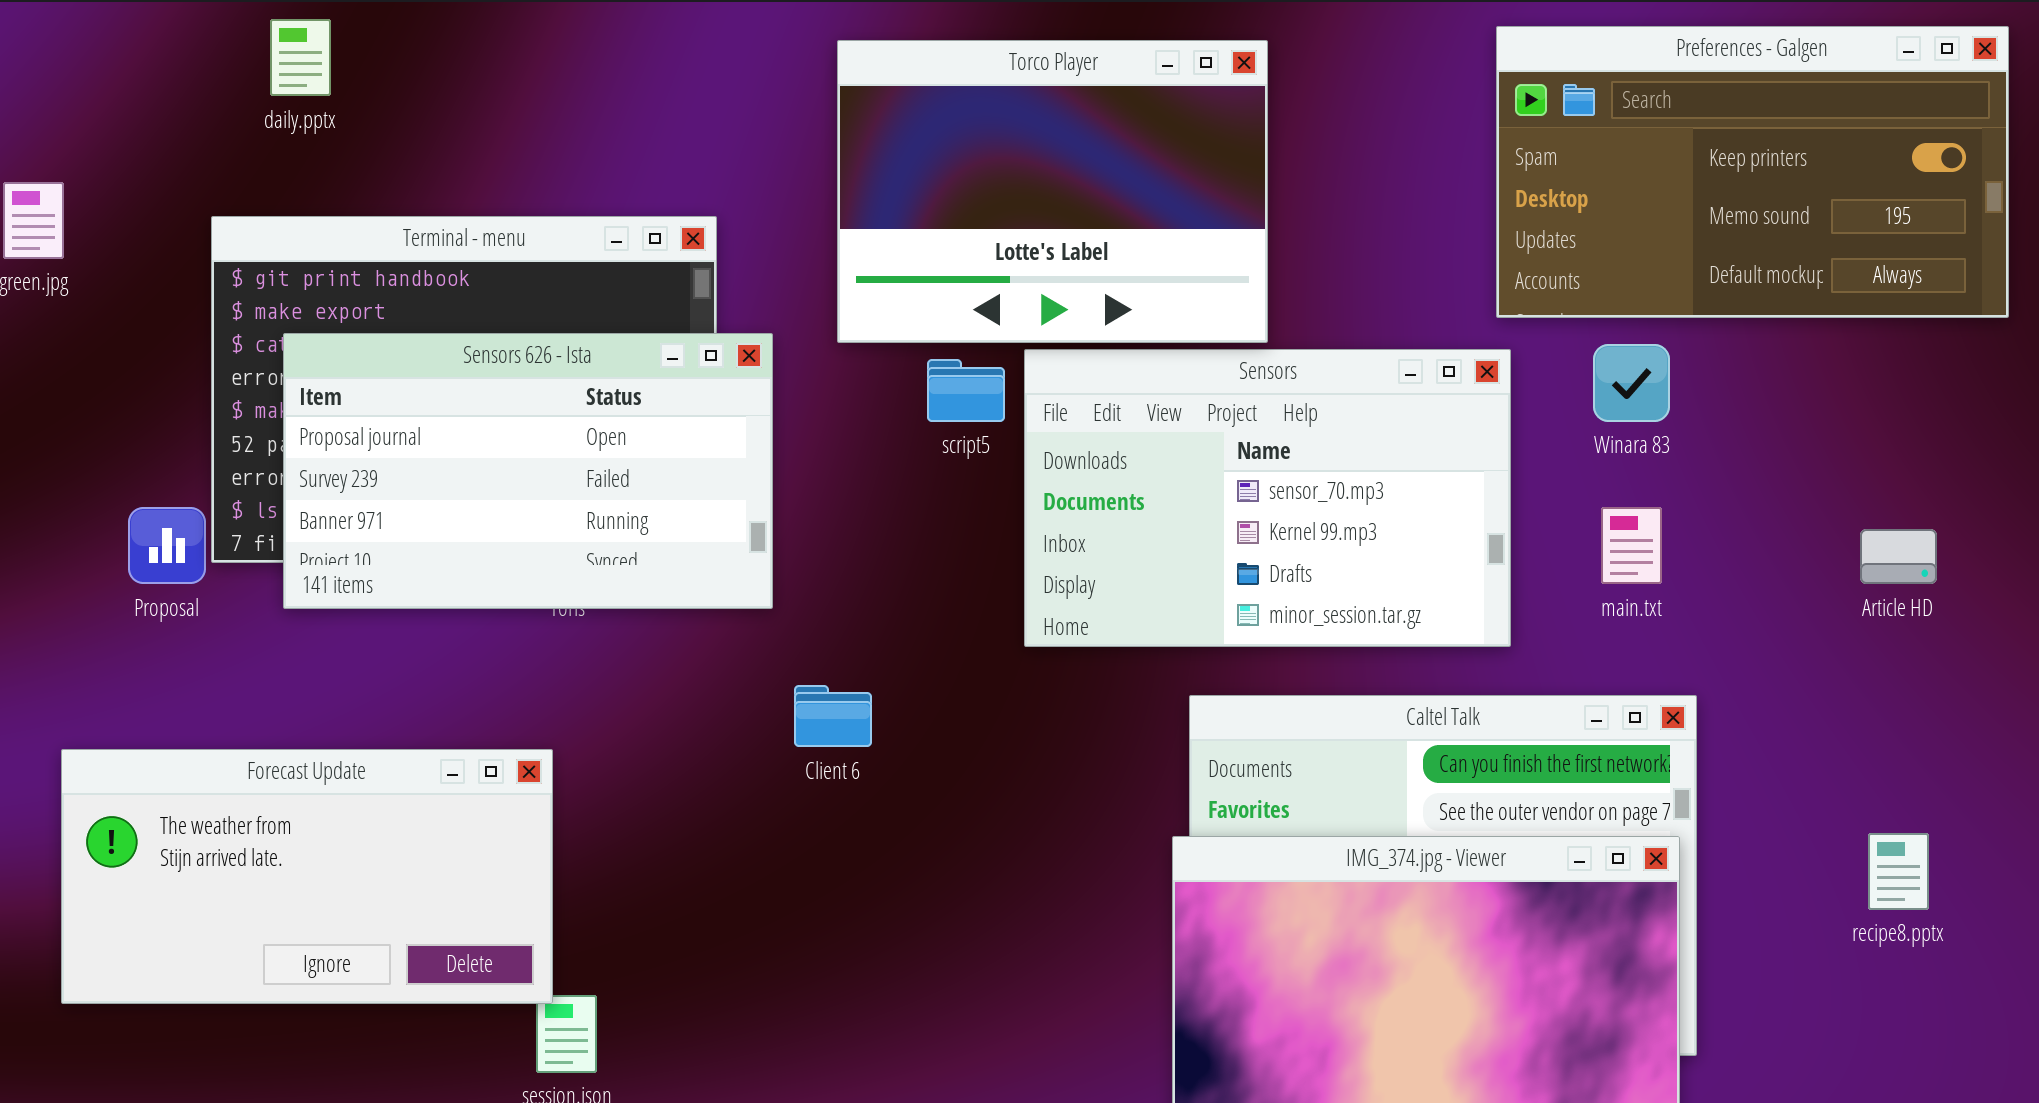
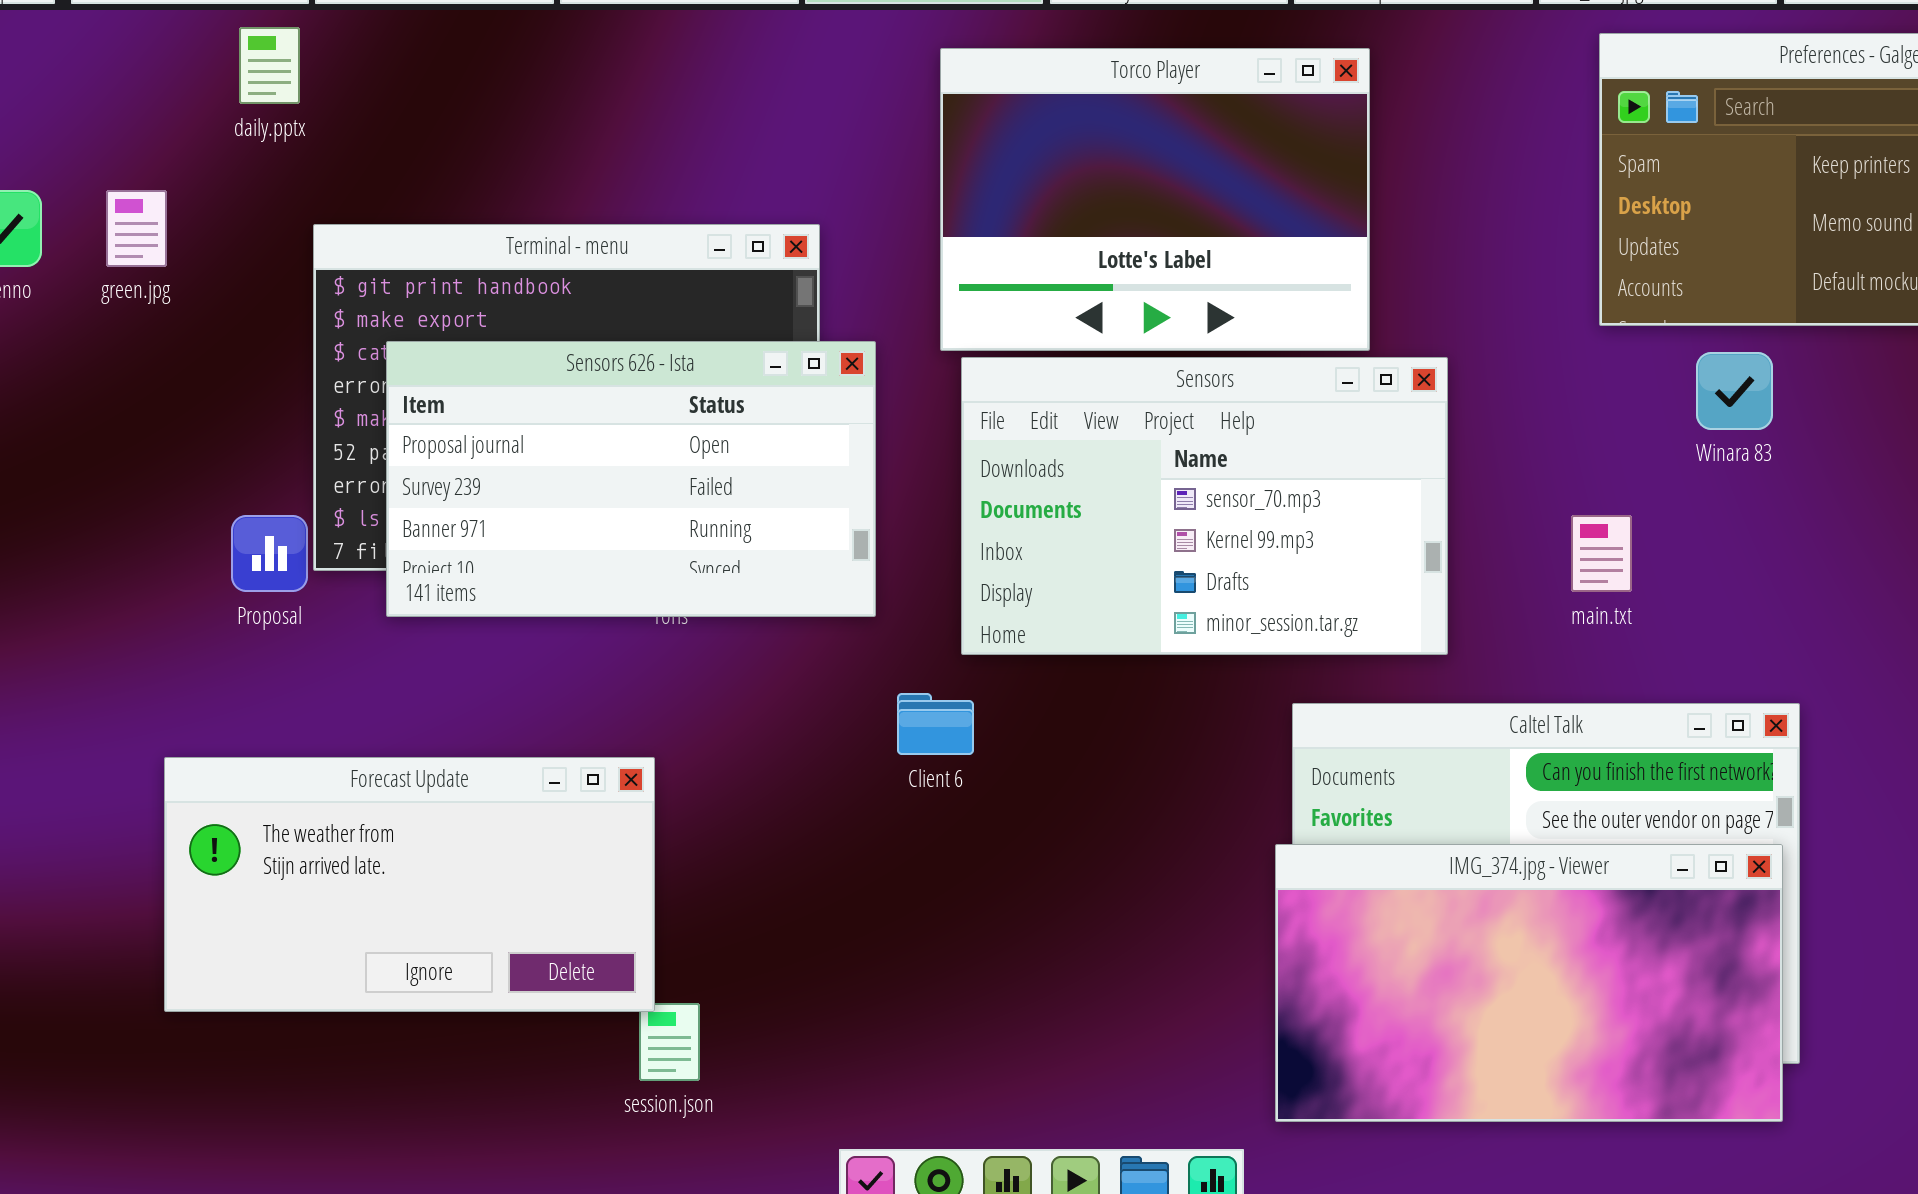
daily.pptx: [270,19,331,96] -> [239,27,300,104], moved
Sensors: [1024,349,1511,647] -> [961,357,1448,655], moved
main.txt: [1601,507,1662,584] -> [1571,515,1632,592], moved

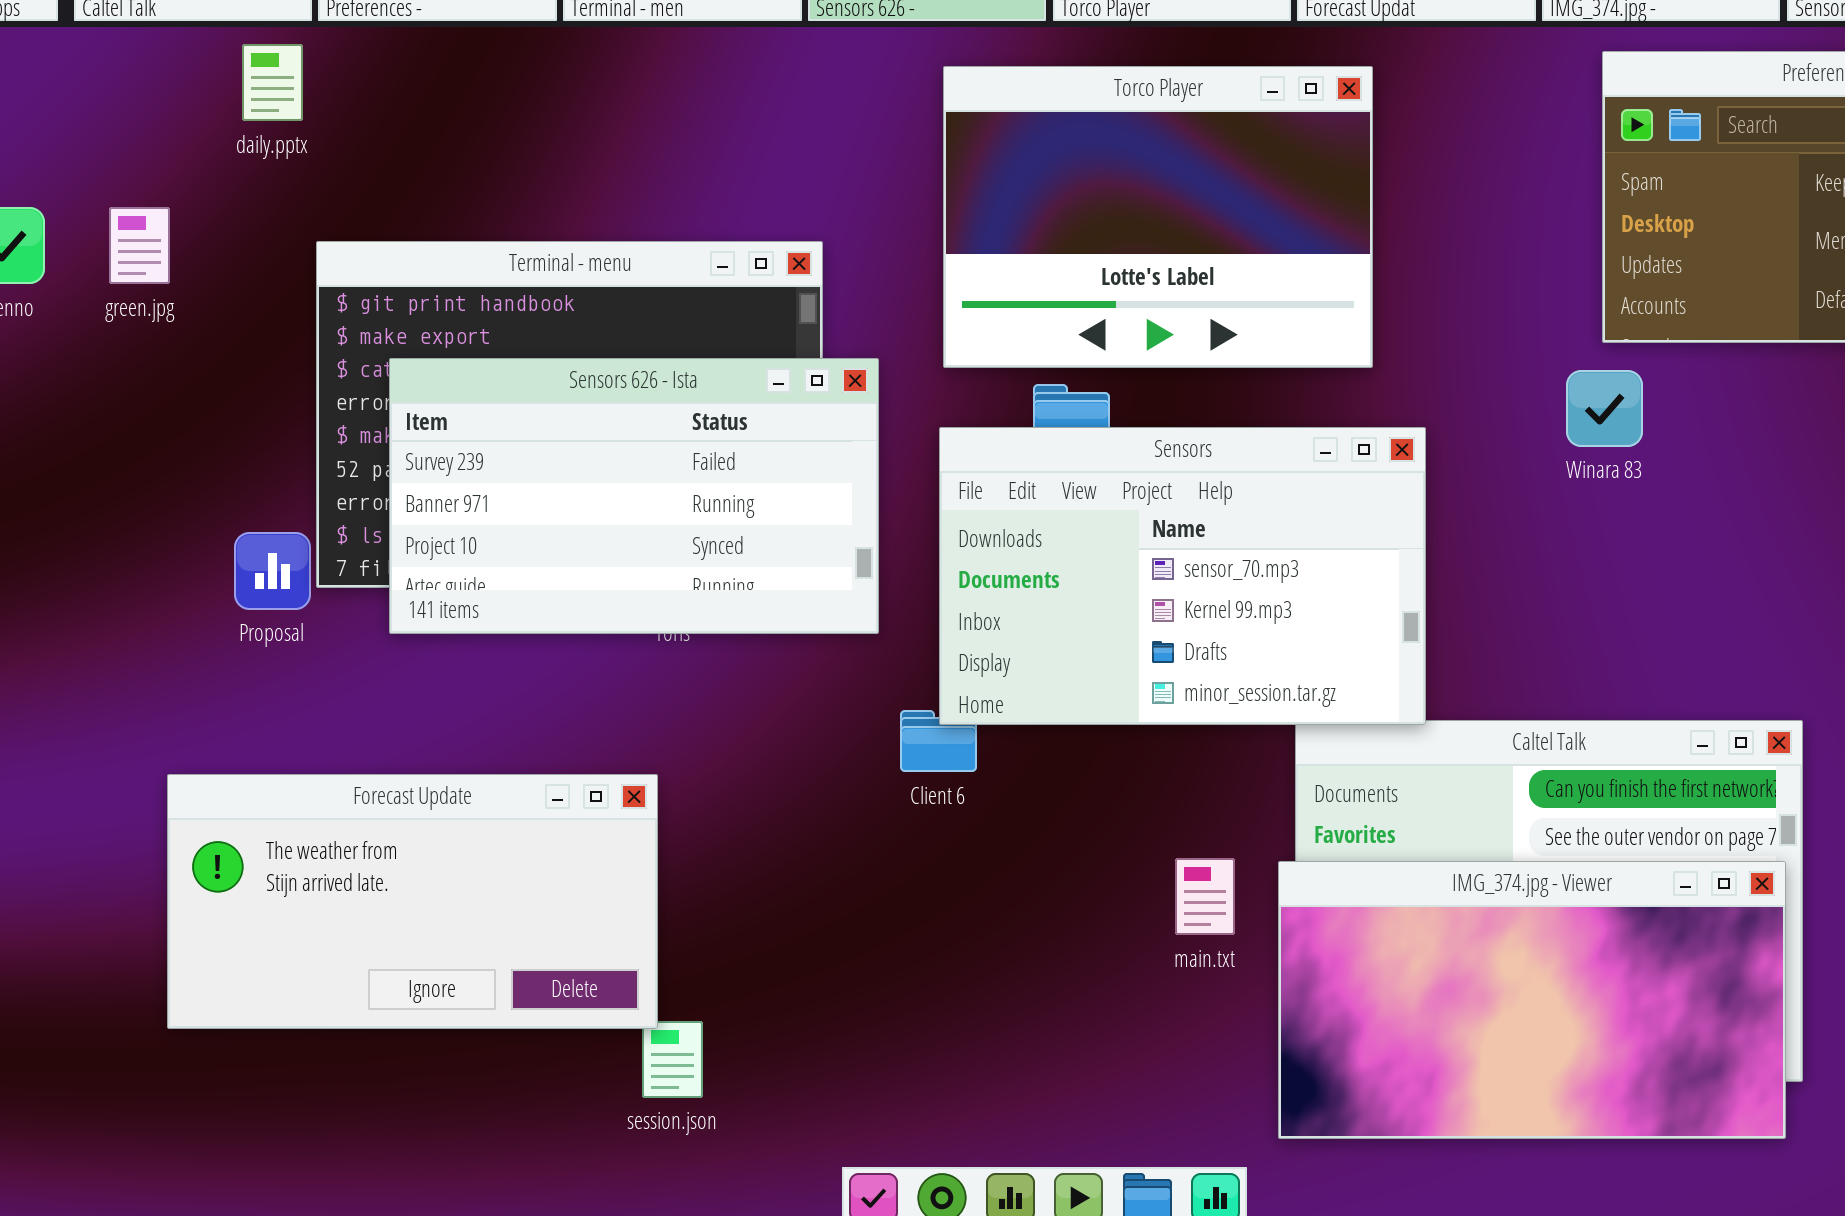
Sensors 626 - Ista: [386,341,876,617] -> [389,358,879,634], scrolled down 1 row
Winara 83: [1696,352,1773,430] -> [1566,370,1643,447], moved
Sensors: [961,357,1448,655] -> [939,427,1426,725], moved
main.txt: [1571,515,1632,592] -> [1175,858,1235,935], moved

